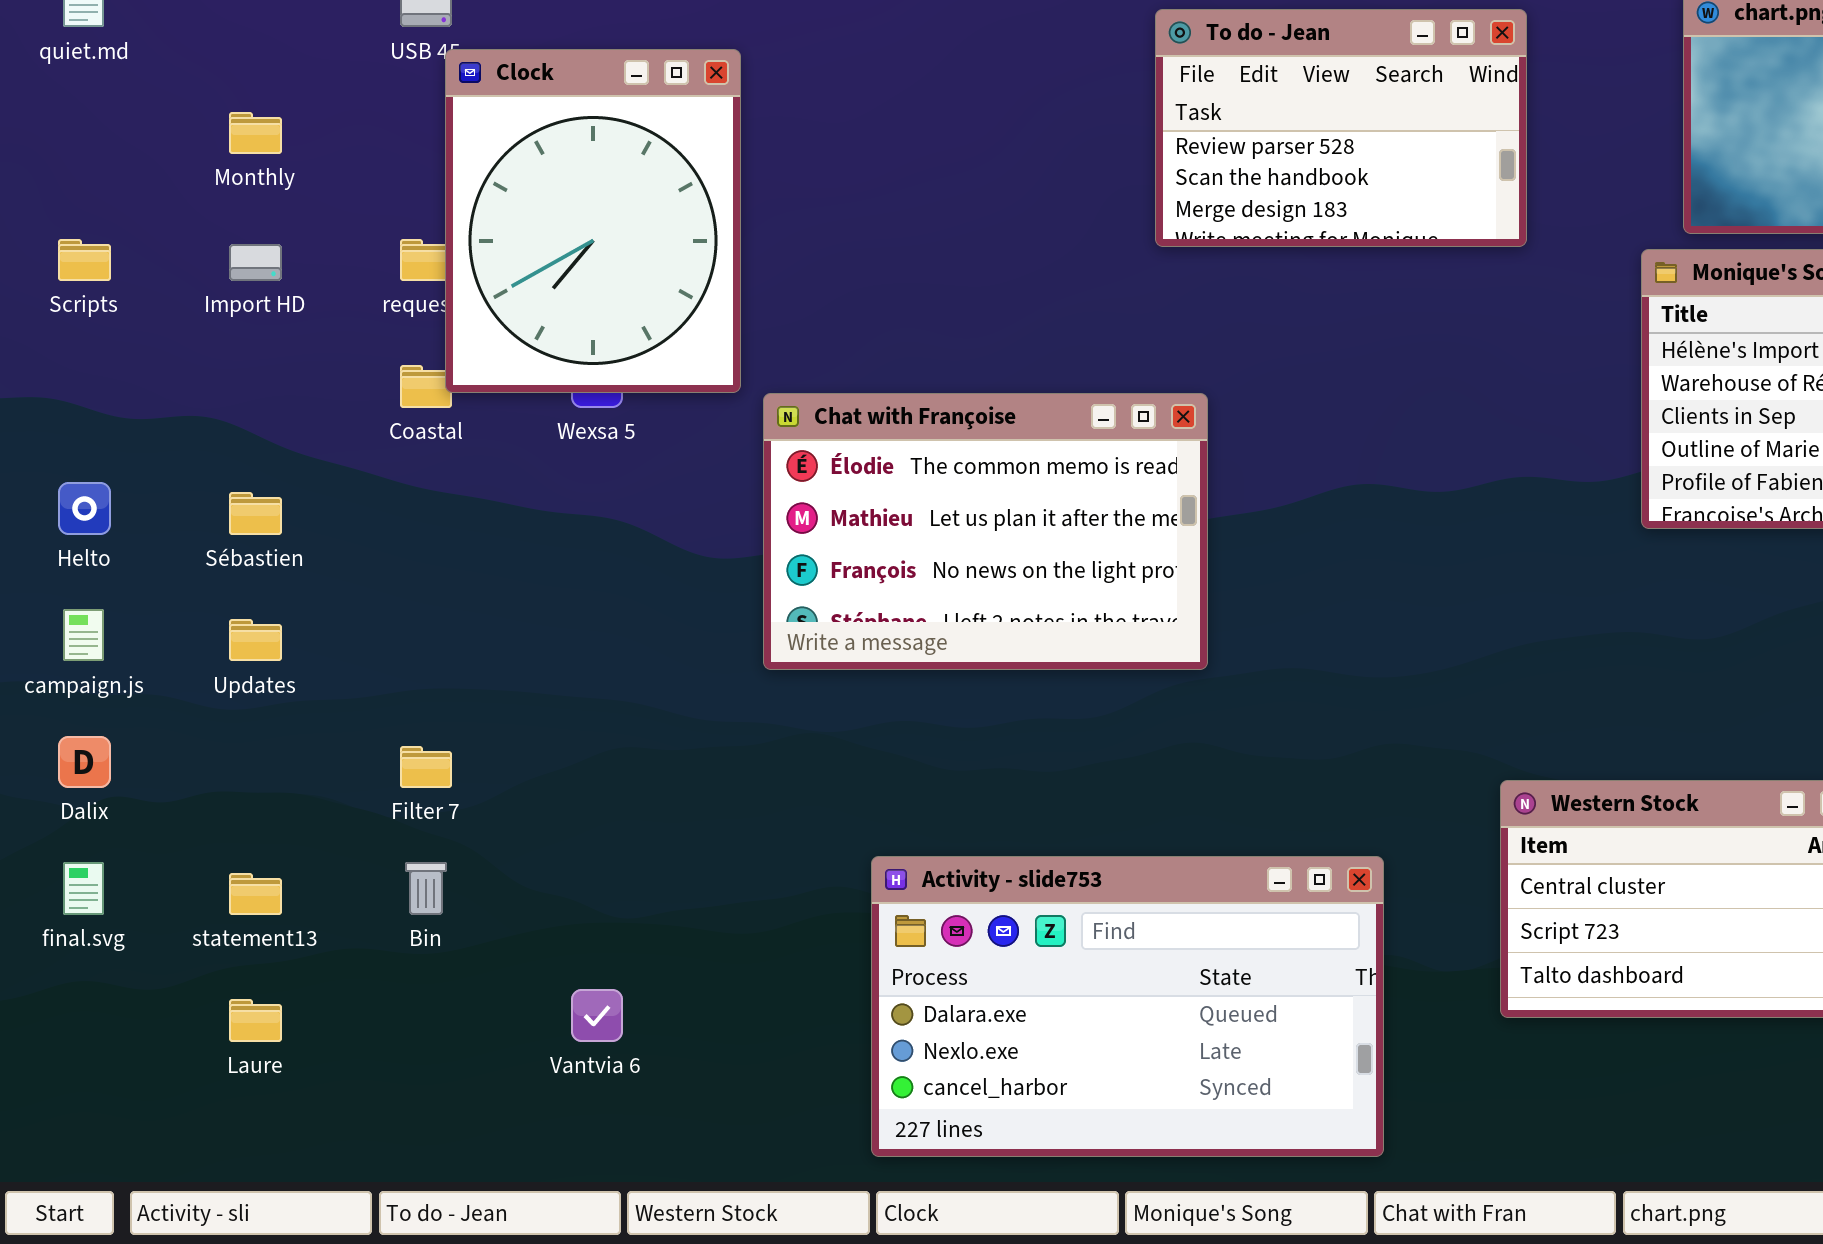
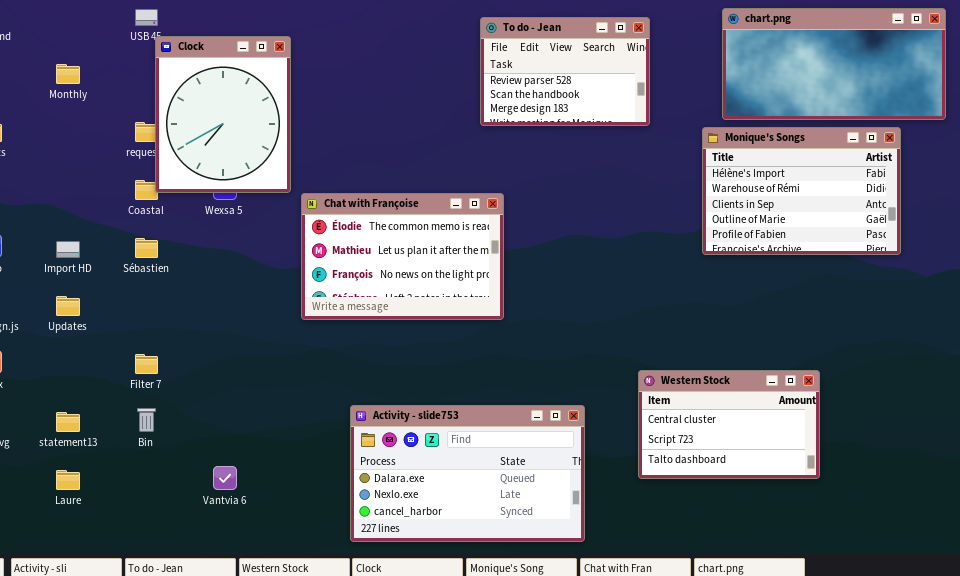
Import HD: [229,244,282,281] -> [56,241,80,258], moved
Sébastien: [229,492,282,535] -> [135,238,158,258], moved

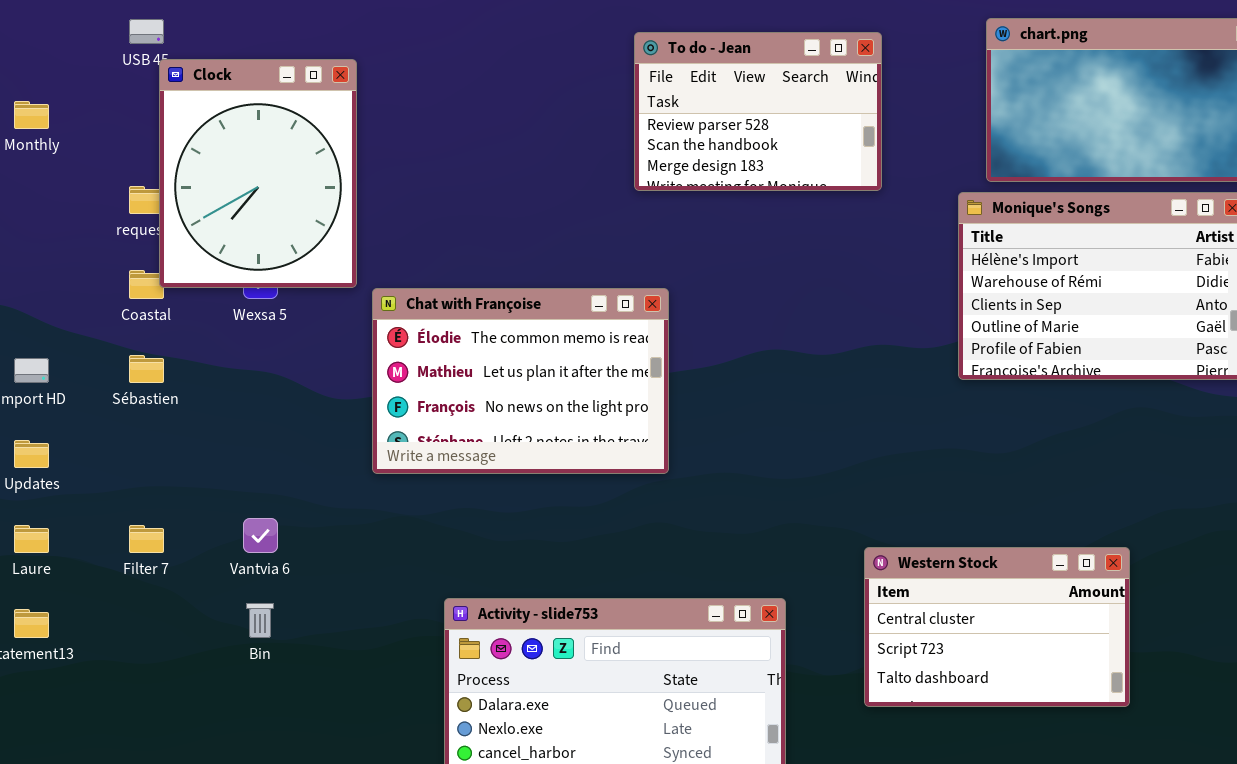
Bin: [137,408,156,432] -> [246,603,274,638], moved
Vantvia 6: [213,466,237,490] -> [243,518,278,553], moved
Laure: [56,470,80,490] -> [14,525,49,553], moved

